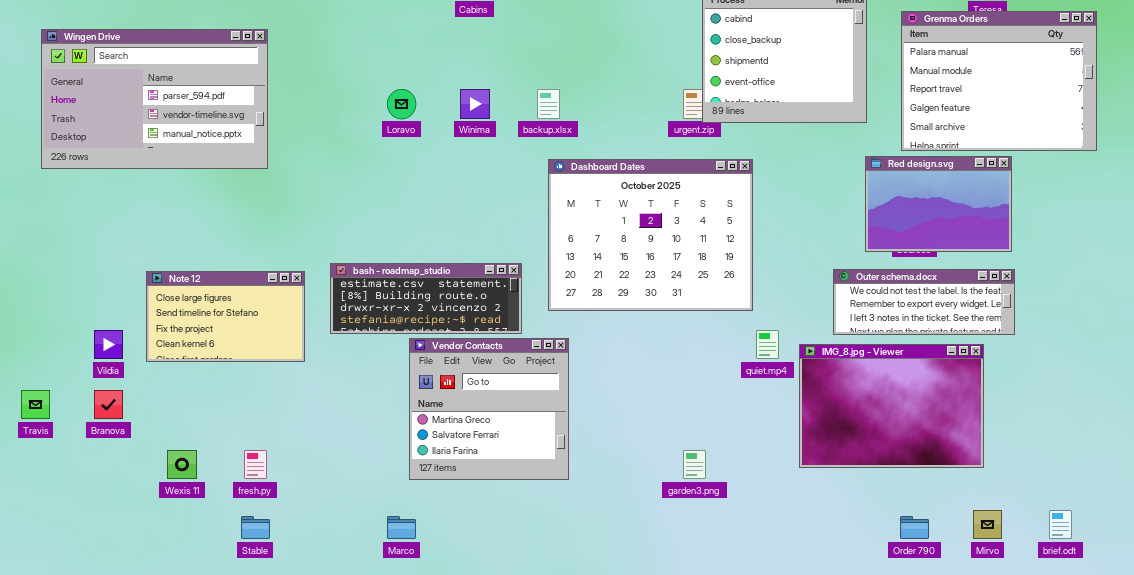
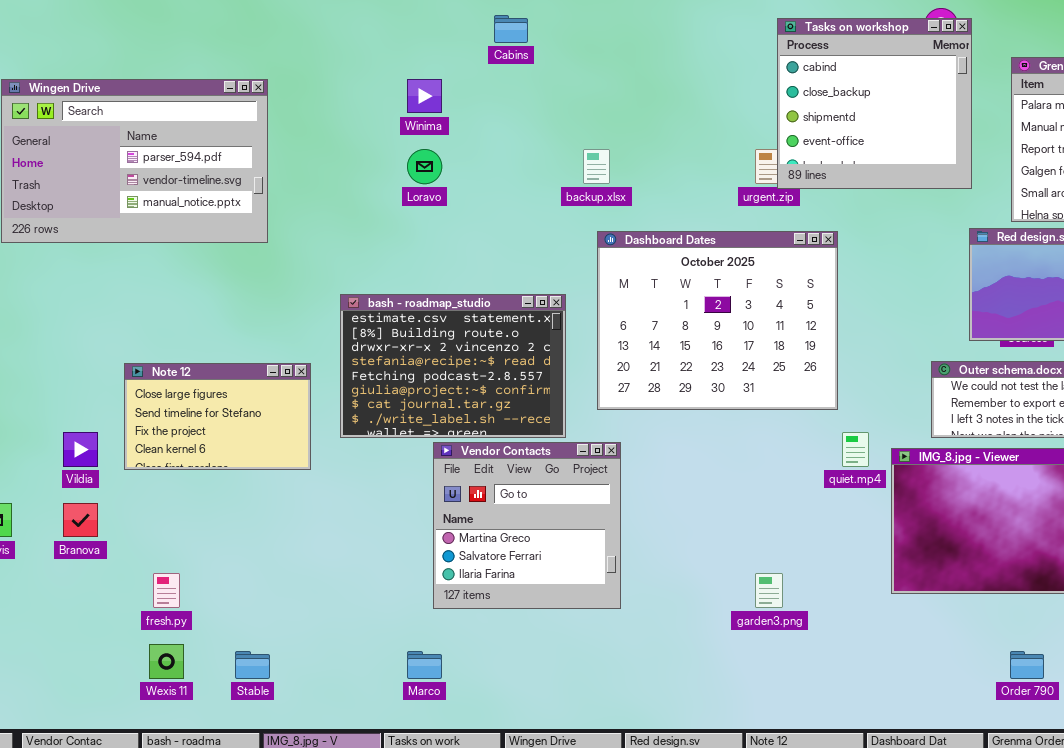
Winima: [460,89,490,119] -> [407,79,442,113], moved
bash - roadmap_studio: [330,263,522,334] -> [340,294,566,438], resized
Wexis 11: [167,450,197,479] -> [149,644,184,679], moved
fresh.py: [244,450,267,479] -> [153,573,180,608], moved

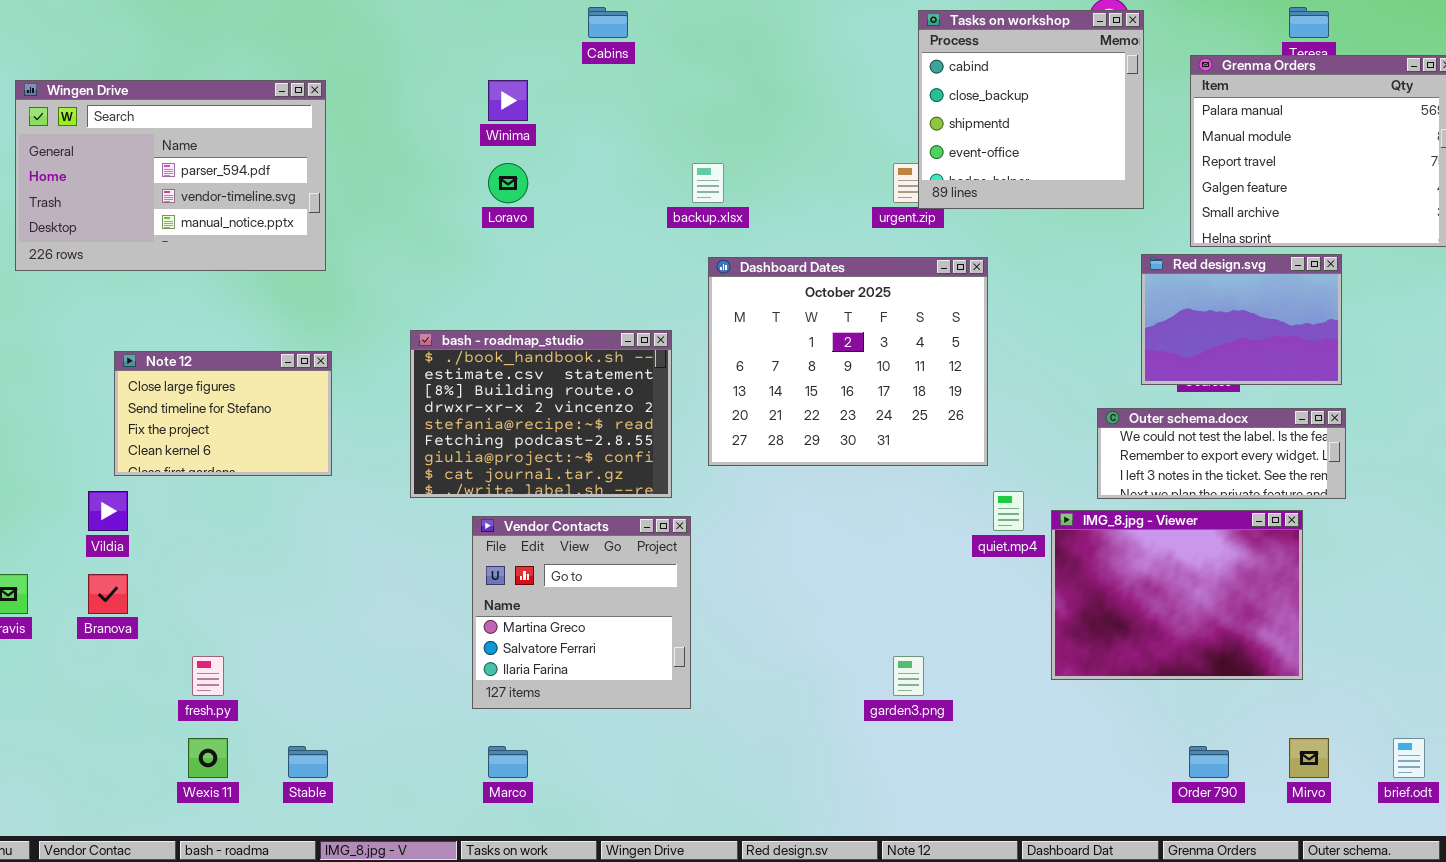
bash - roadmap_studio: [340,294,566,438] -> [410,330,672,498], scrolled up 1 row
Note 12: [124,363,311,470] -> [114,351,332,476], moved
Vendor Contacts: [433,442,621,609] -> [472,516,691,709], moved

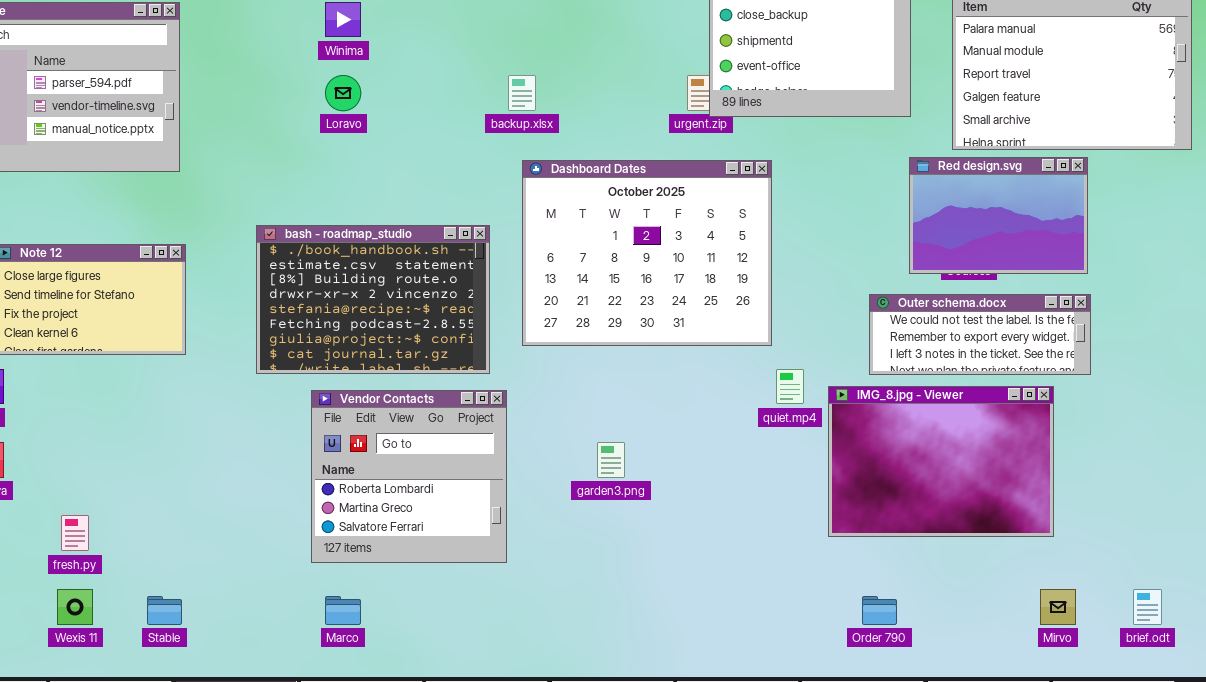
Vendor Contacts: [472,516,691,709] -> [311,390,507,563], scrolled up 1 row
garden3.png: [893,656,924,696] -> [597,442,625,478], moved
Order 790: [1189,746,1229,778] -> [862,596,897,625], moved

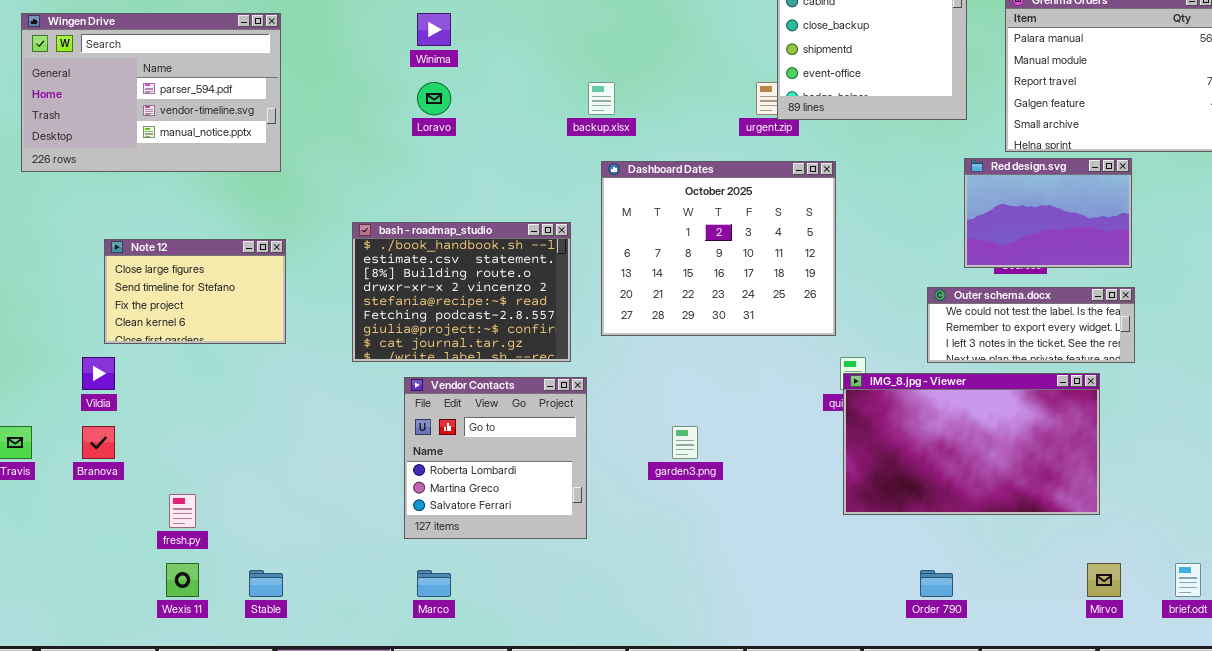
IMG_8.jpg - Viewer: [828,386,1054,537] -> [843,373,1100,515], resized

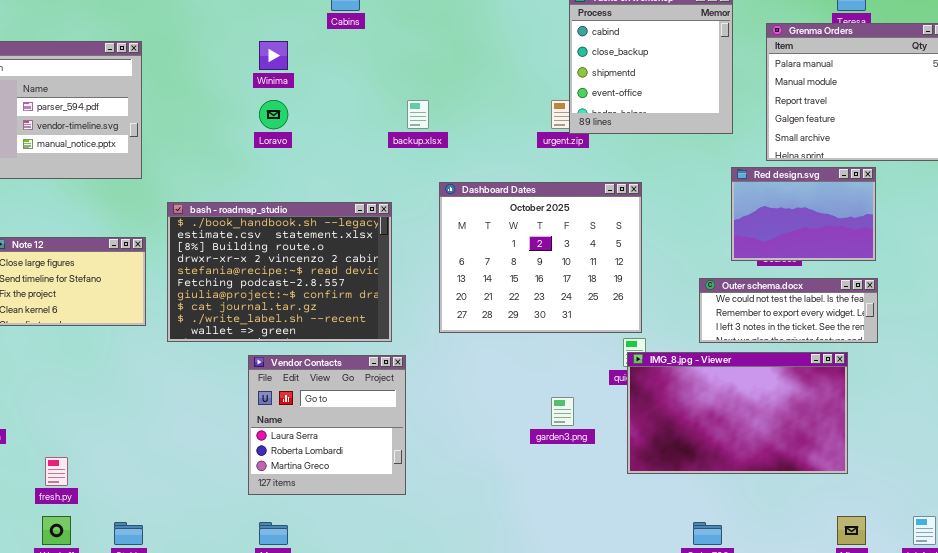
Dashboard Dates: [601,161,836,336] -> [439,182,642,333], moved
bash - roadmap_studio: [352,222,571,362] -> [167,202,392,342], resized
Vendor Contacts: [404,377,587,539] -> [248,355,406,495], scrolled up 1 row
garden3.png: [672,426,698,459] -> [551,397,574,426], moved

